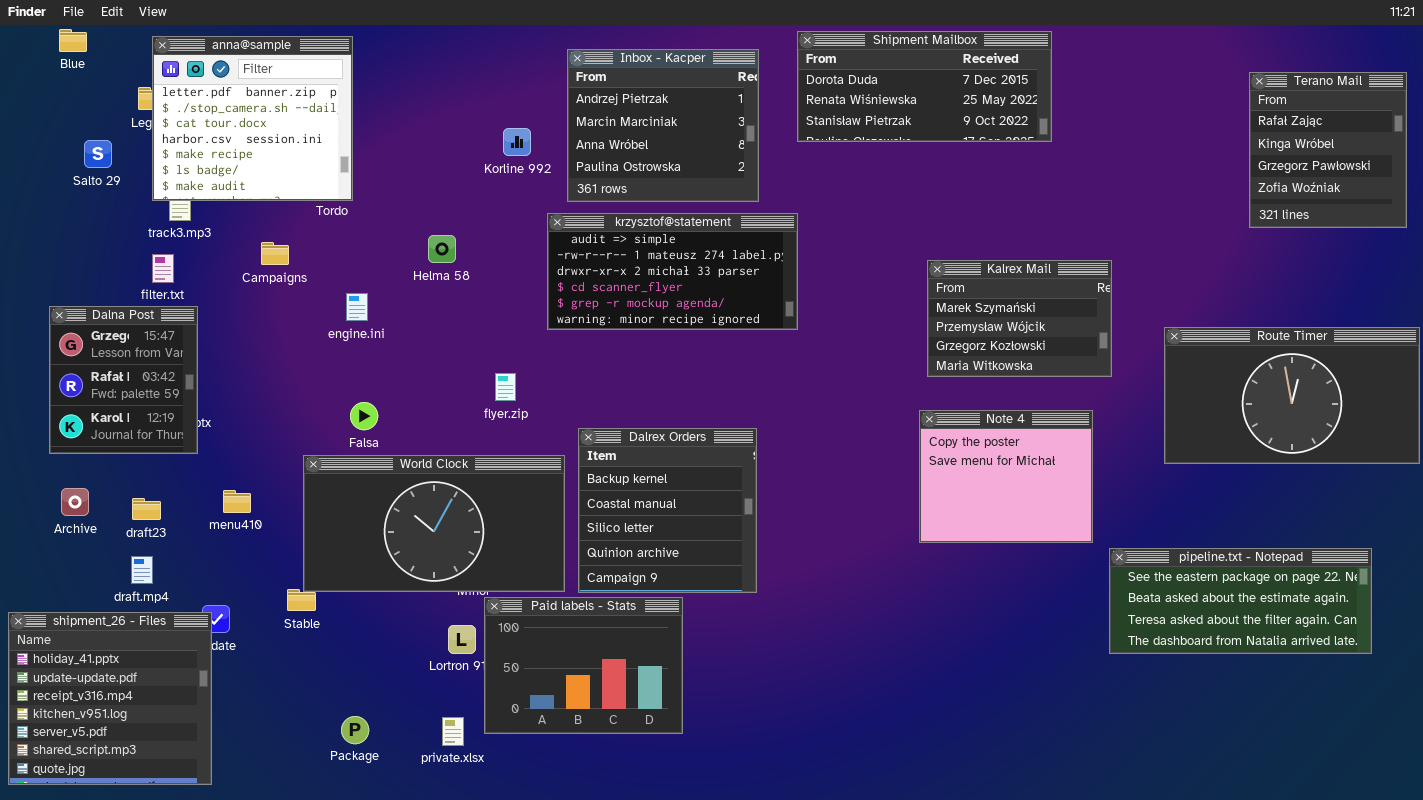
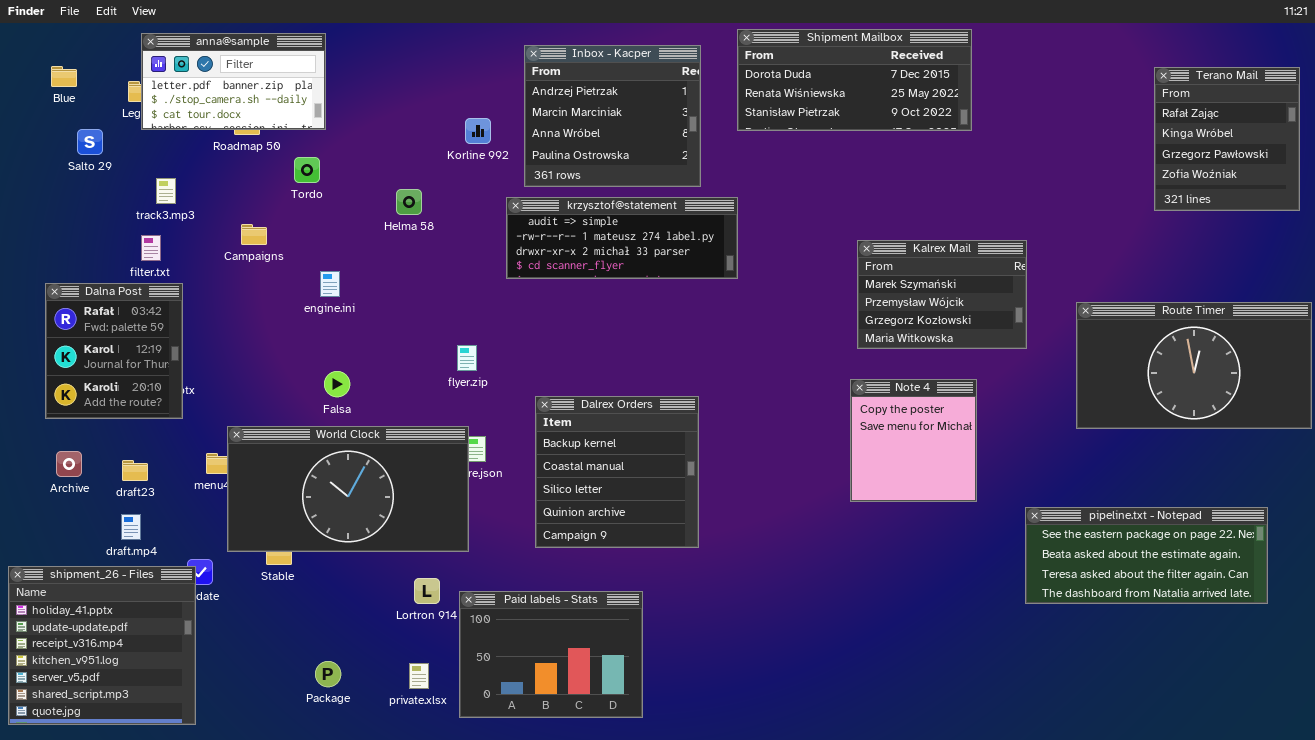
Blue: [59,29,87,52] -> [51,66,77,87], moved
anna@sample: [152,36,353,201] -> [141,33,326,130], resized
krzysztof@statement: [547,213,798,330] -> [506,197,738,279], resized
Helma 58: [428,235,456,263] -> [396,189,422,215], moved
Dalna Post: [49,306,198,454] -> [45,283,183,419], scrolled down 1 row
Note 4: [919,410,1093,543] -> [850,379,977,502], resized
World Clock: [303,455,565,592] -> [227,426,469,552], moved
Paid labels - Stats: [484,597,683,734] -> [459,591,643,718], moved

